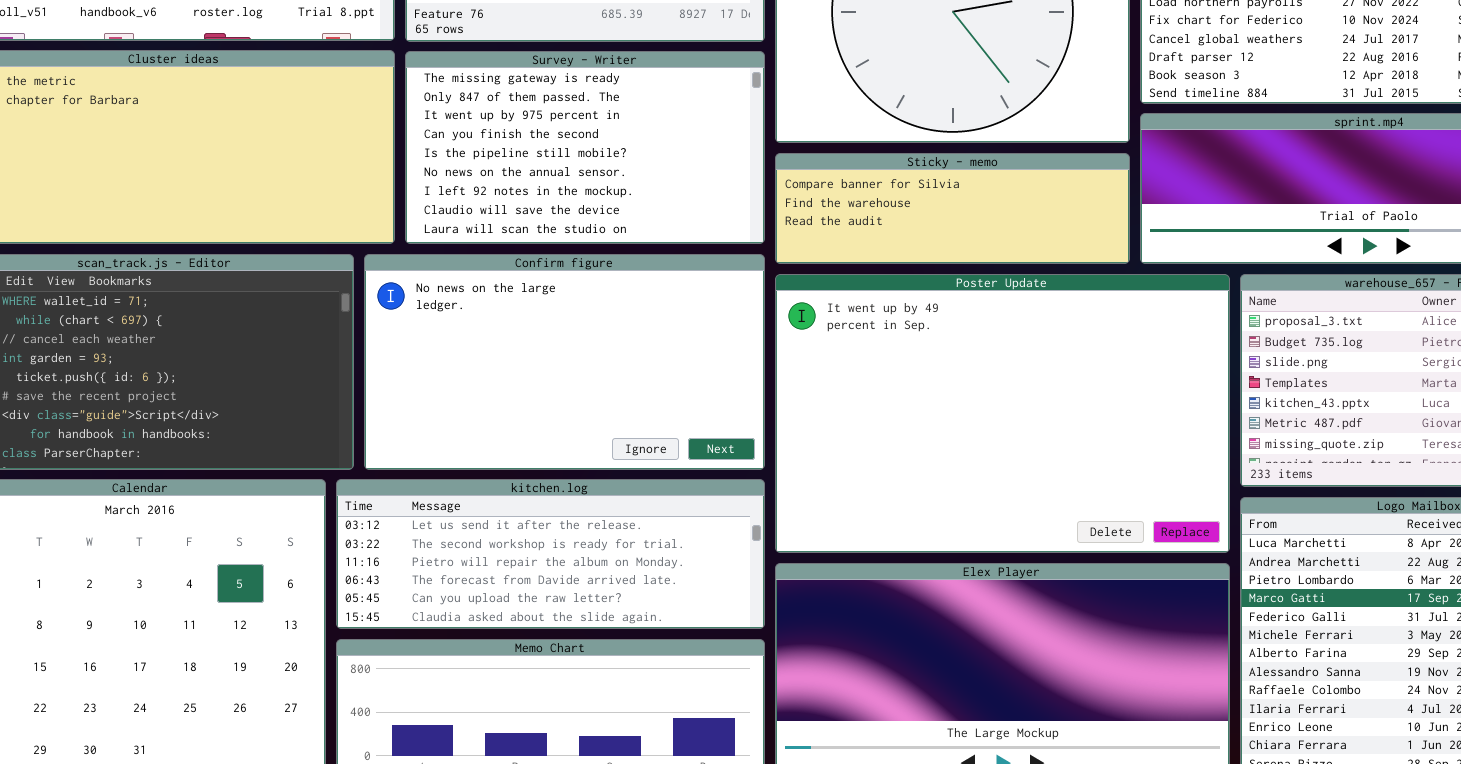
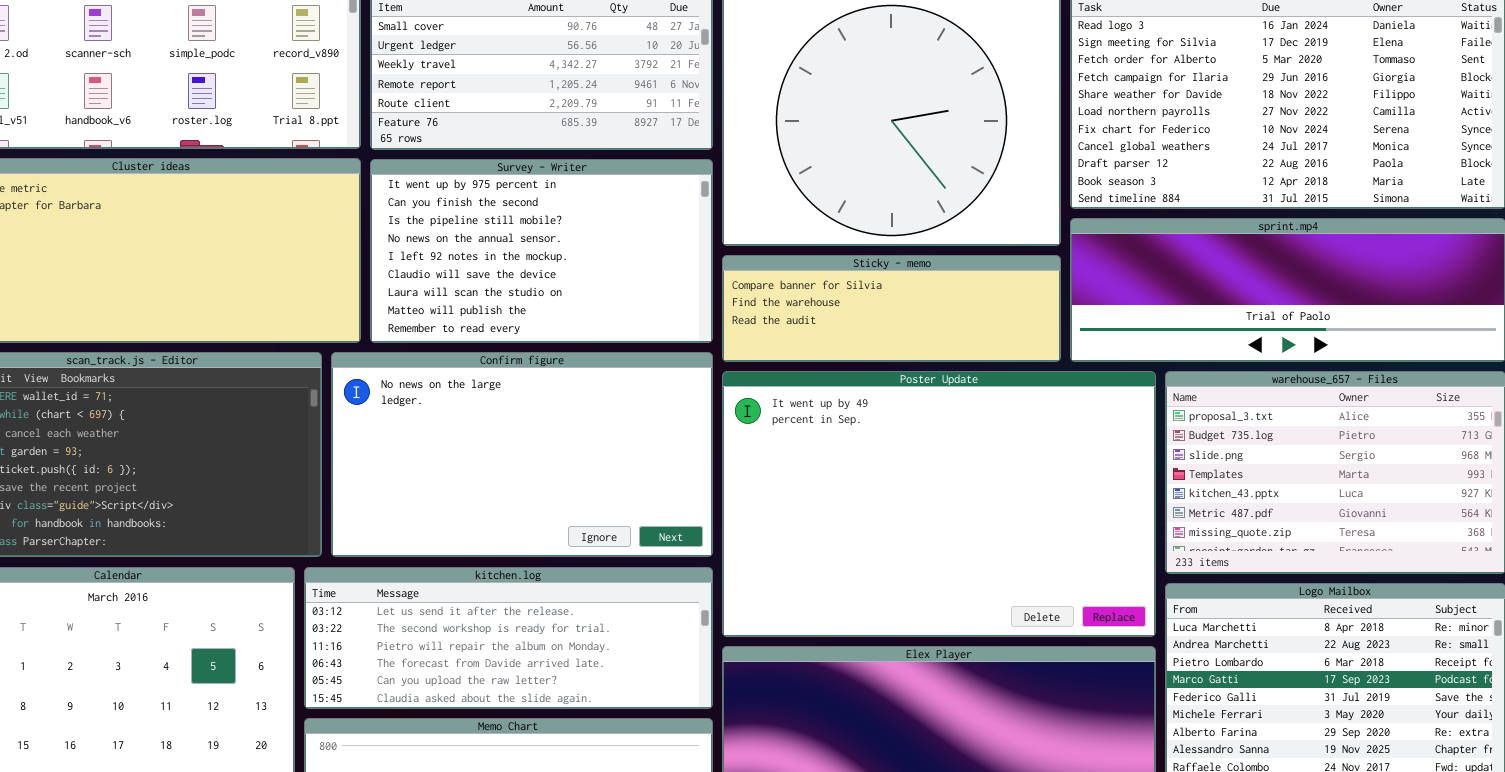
Survey - Writer: [405,51,765,244] -> [370,159,713,343], scrolled down 2 rows

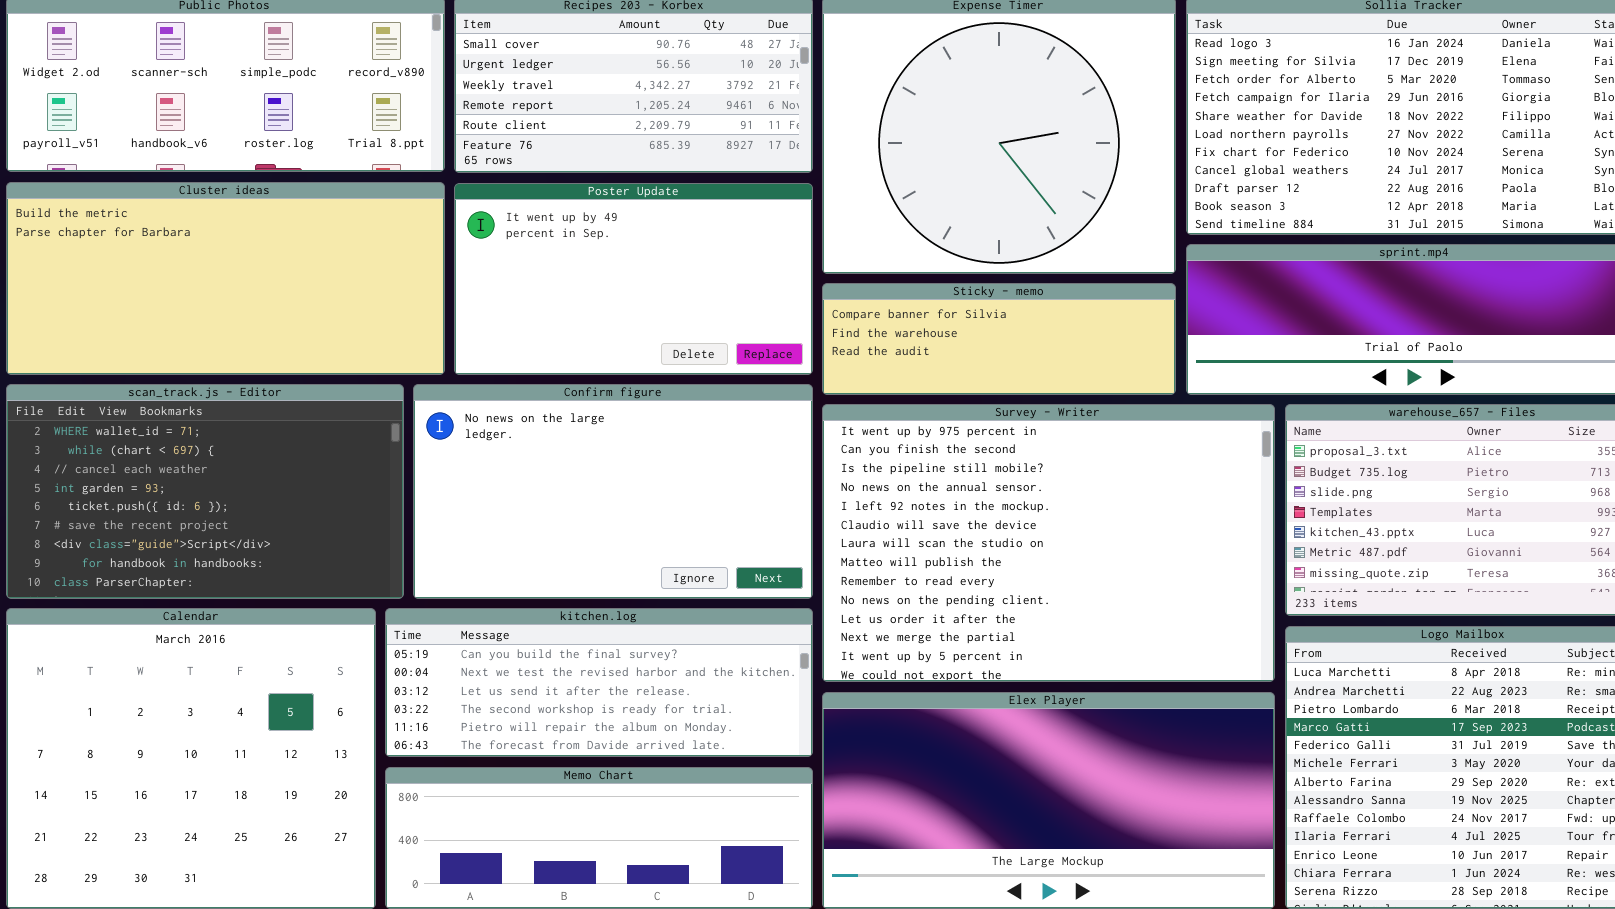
Survey - Writer: [370,159,713,343] -> [822,404,1275,682], moved, resized
Poster Update: [722,371,1156,637] -> [454,183,813,375], moved, resized
kitchen.log: [304,567,713,709] -> [385,608,813,757], scrolled up 2 rows

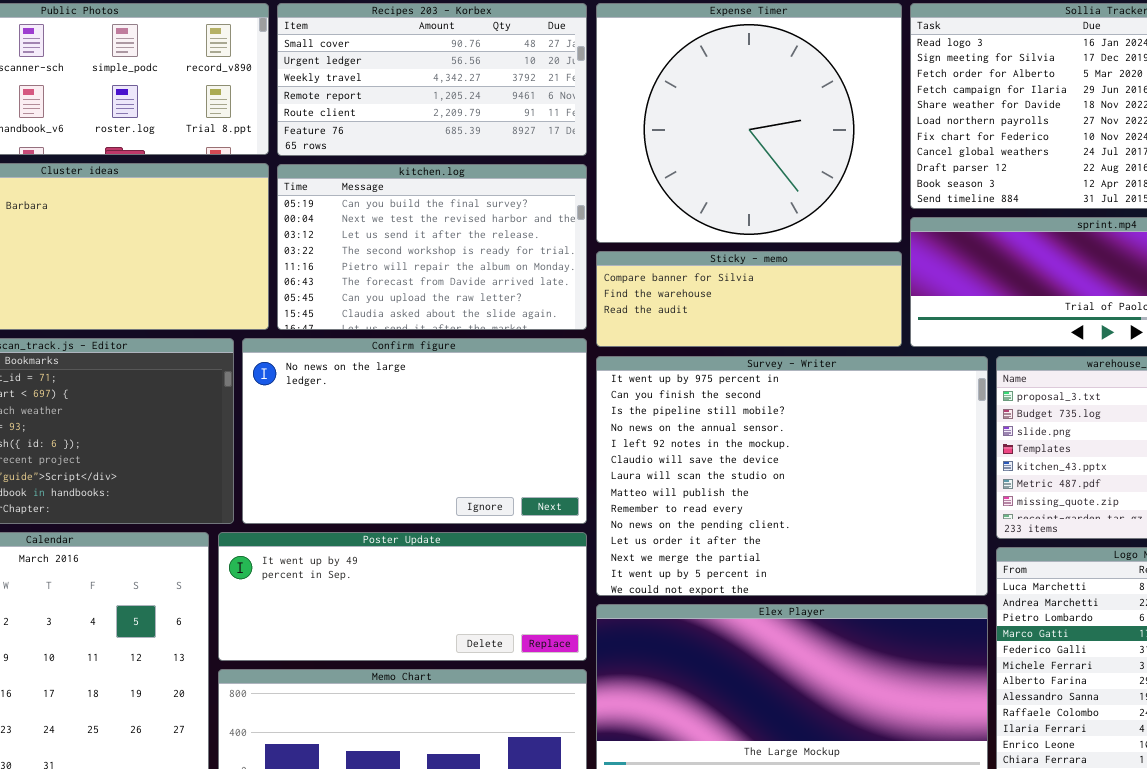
Poster Update: [454,183,813,375] -> [218,532,587,661], moved, resized
kitchen.log: [385,608,813,757] -> [277,164,587,330], moved, resized

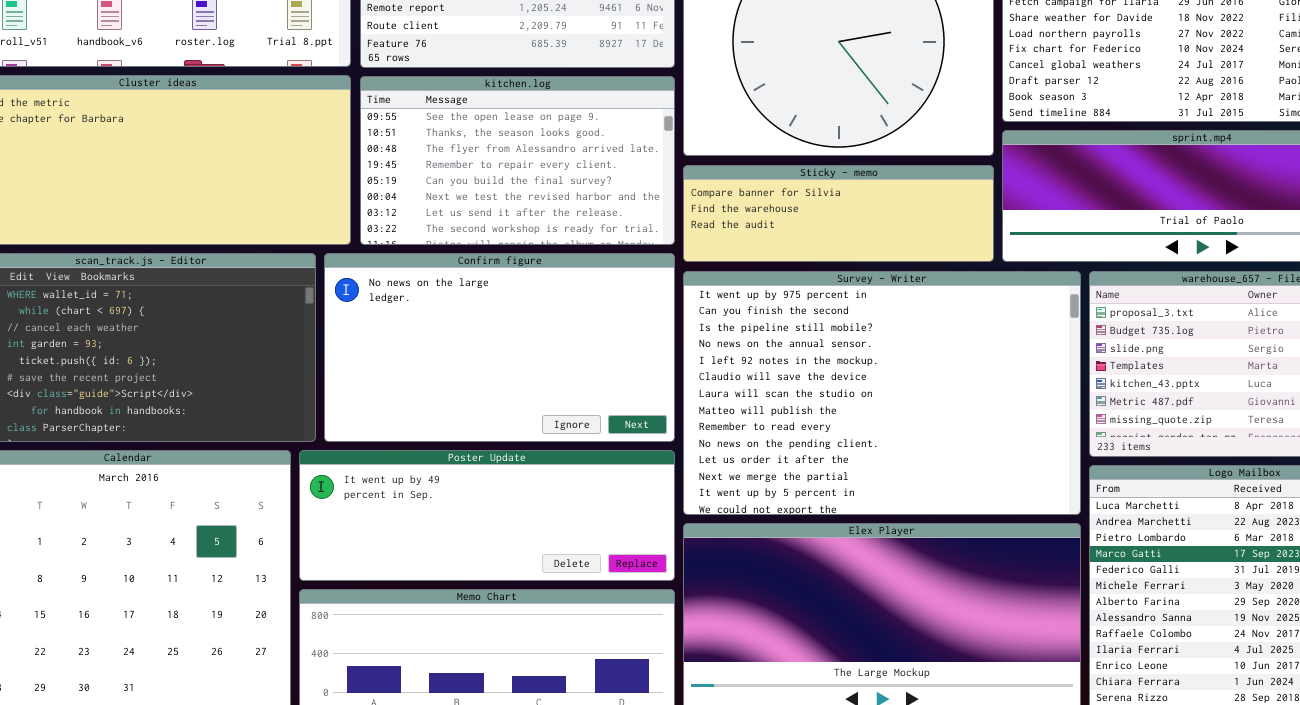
kitchen.log: [277,164,587,330] -> [360,76,675,245], scrolled up 4 rows

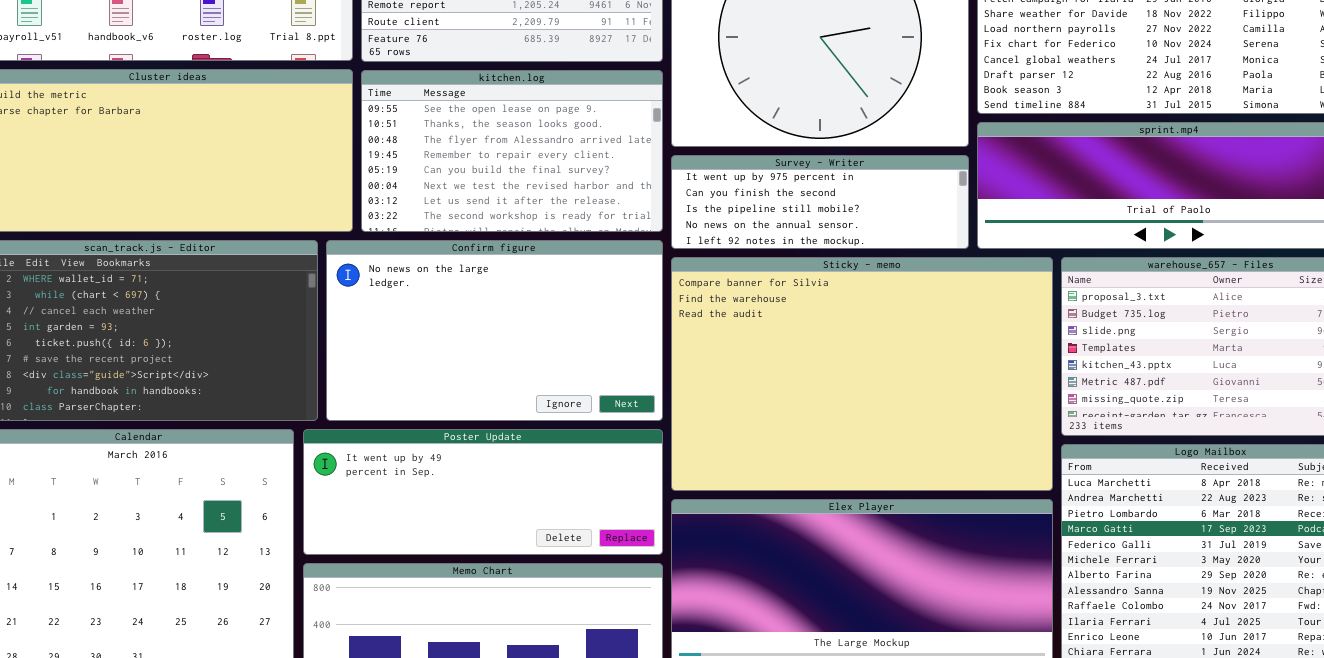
Sticky - memo: [683,165,994,262] -> [671,257,1053,491], moved, resized
Survey - Writer: [683,271,1081,515] -> [671,155,969,249], moved, resized

